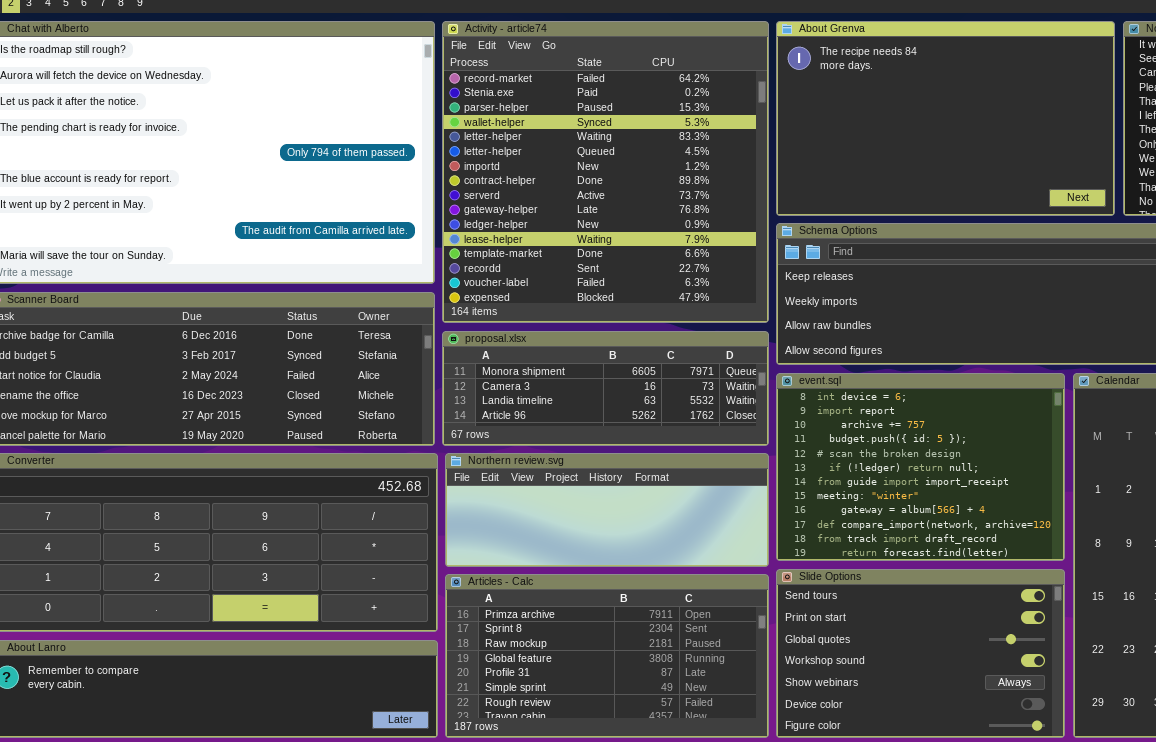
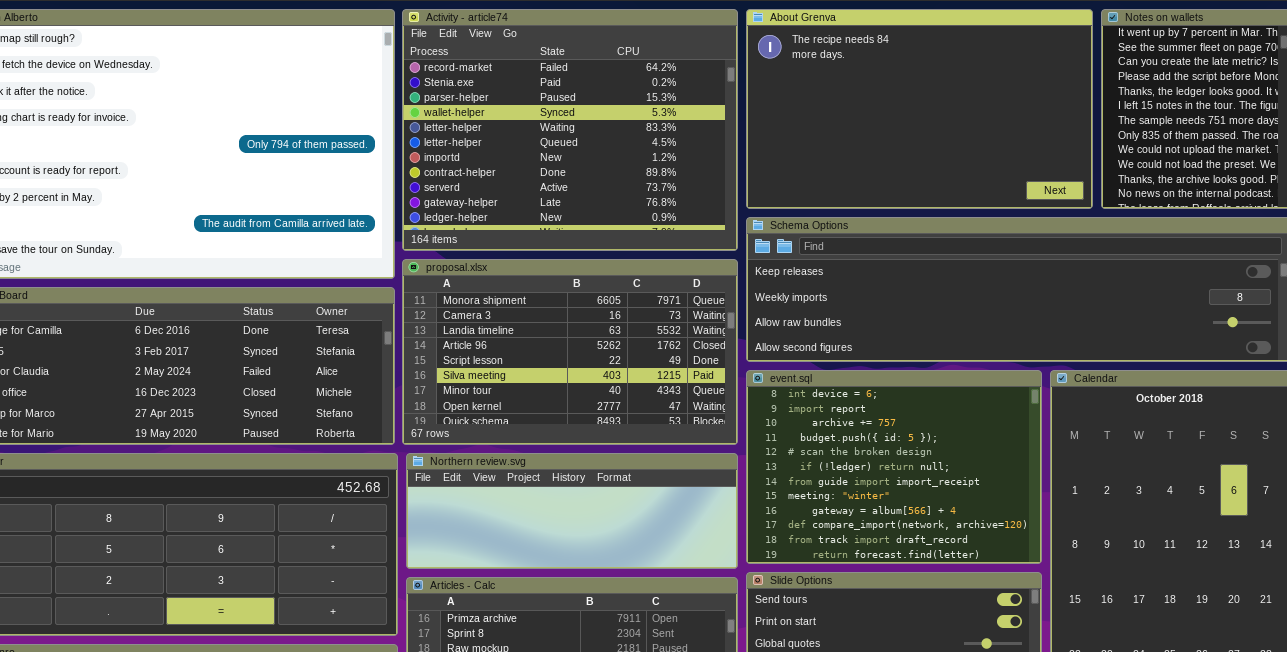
Activity - article74: [442,21,769,323] -> [402,9,738,251], resized
proposal.xlsx: [442,331,769,446] -> [402,259,738,445], resized

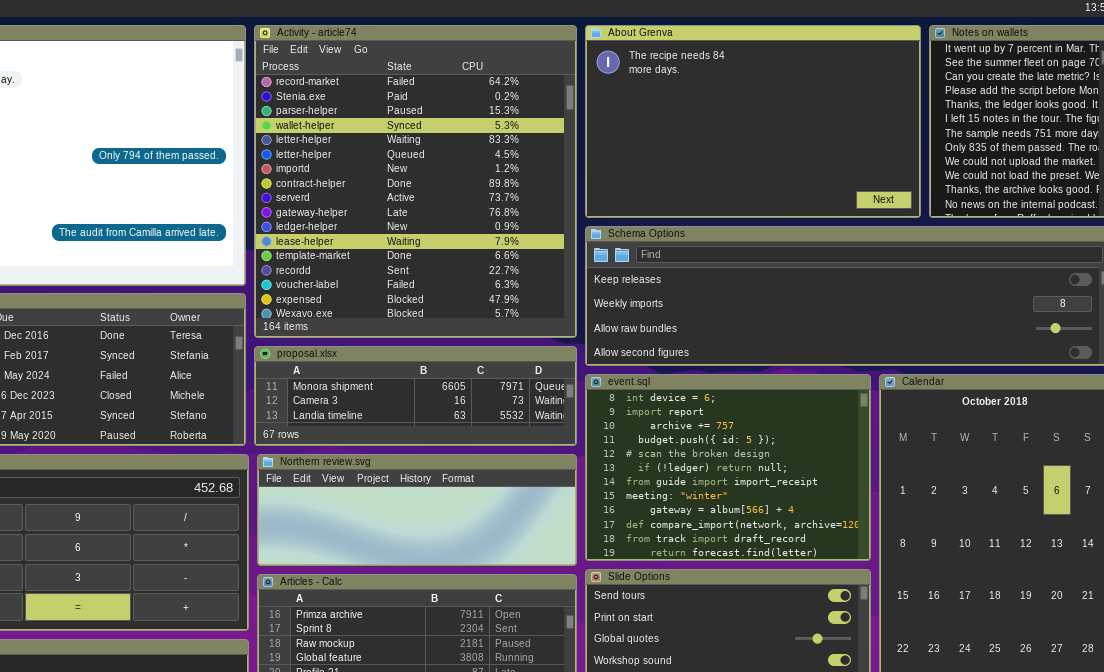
Activity - article74: [402,9,738,251] -> [254,25,577,338], resized
proposal.xlsx: [402,259,738,445] -> [254,346,577,446], resized

